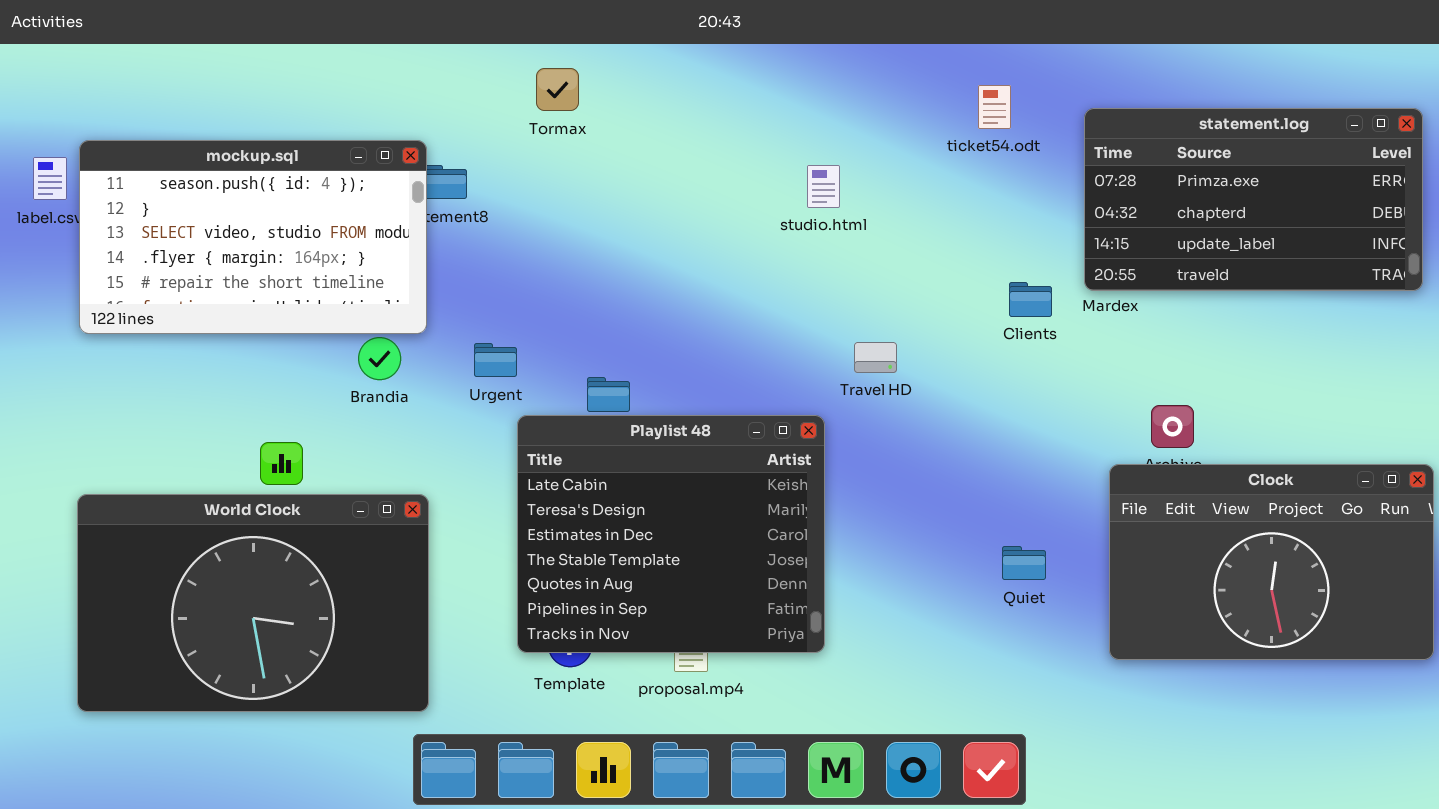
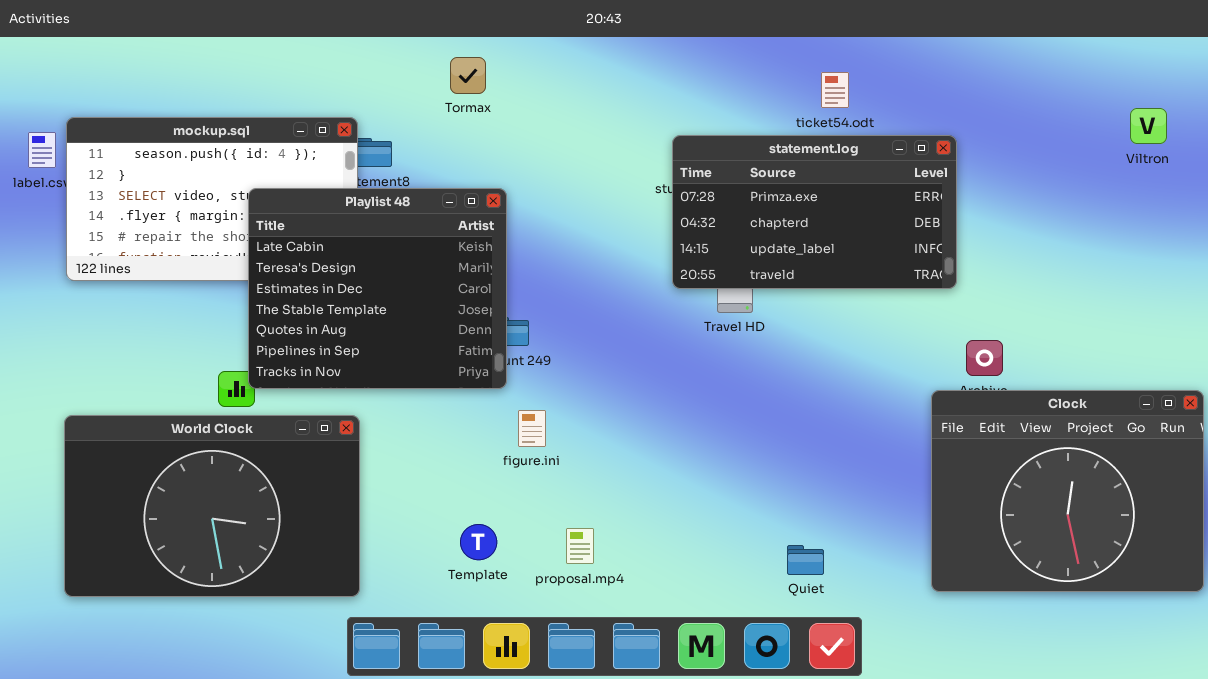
statement.log: [1084,108,1423,291] -> [672,135,957,289], moved
Playlist 48: [517,415,825,653] -> [248,188,507,389], moved
Clock: [1109,464,1434,660] -> [931,390,1204,592], resized
Quiet: [1002,546,1046,580] -> [787,545,824,575], moved

